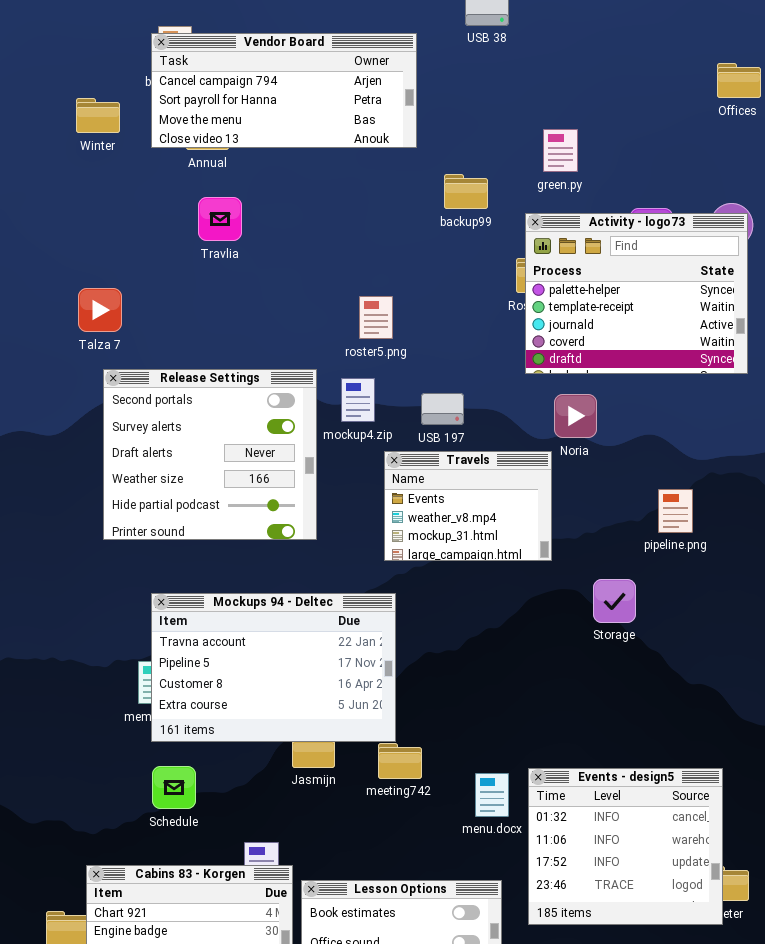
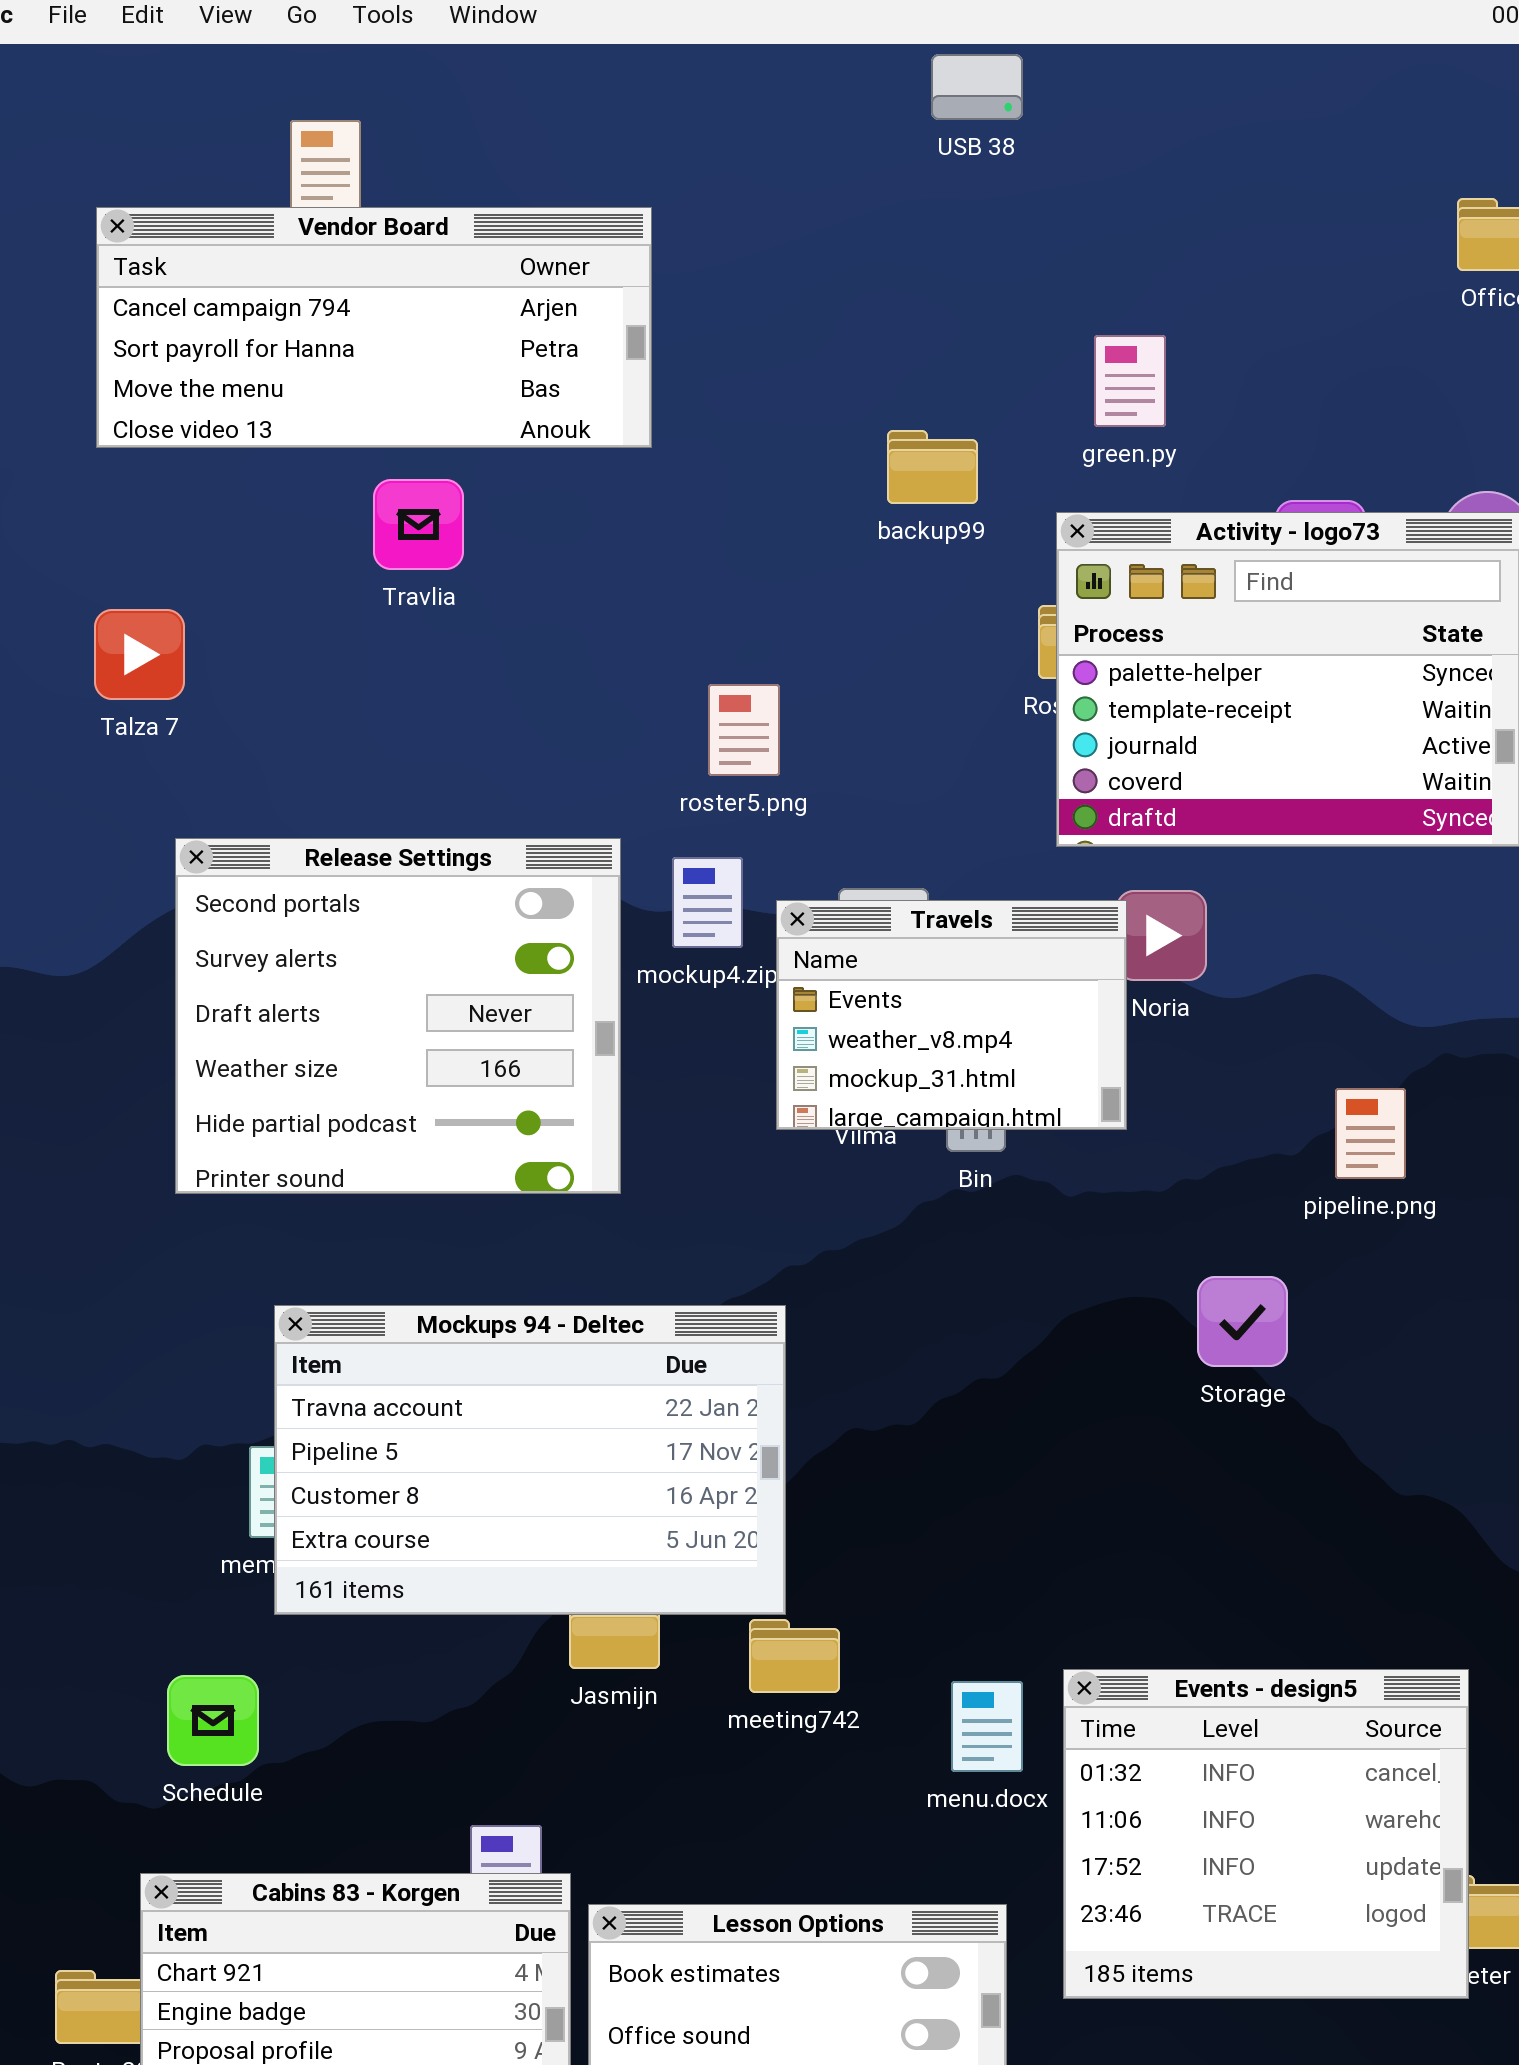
Vendor Board: [151,33,417,148] -> [96,207,652,448], moved
Talza 7: [78,288,122,332] -> [94,609,185,700], moved
Travels: [384,451,552,561] -> [776,900,1127,1130], moved
Schedule: [152,766,196,809] -> [167,1675,259,1766], moved

